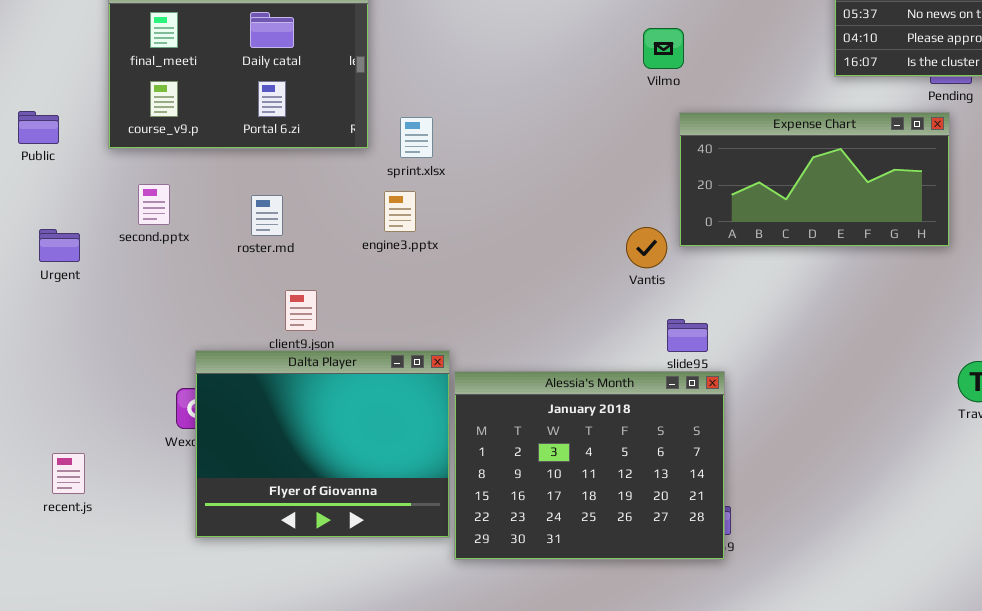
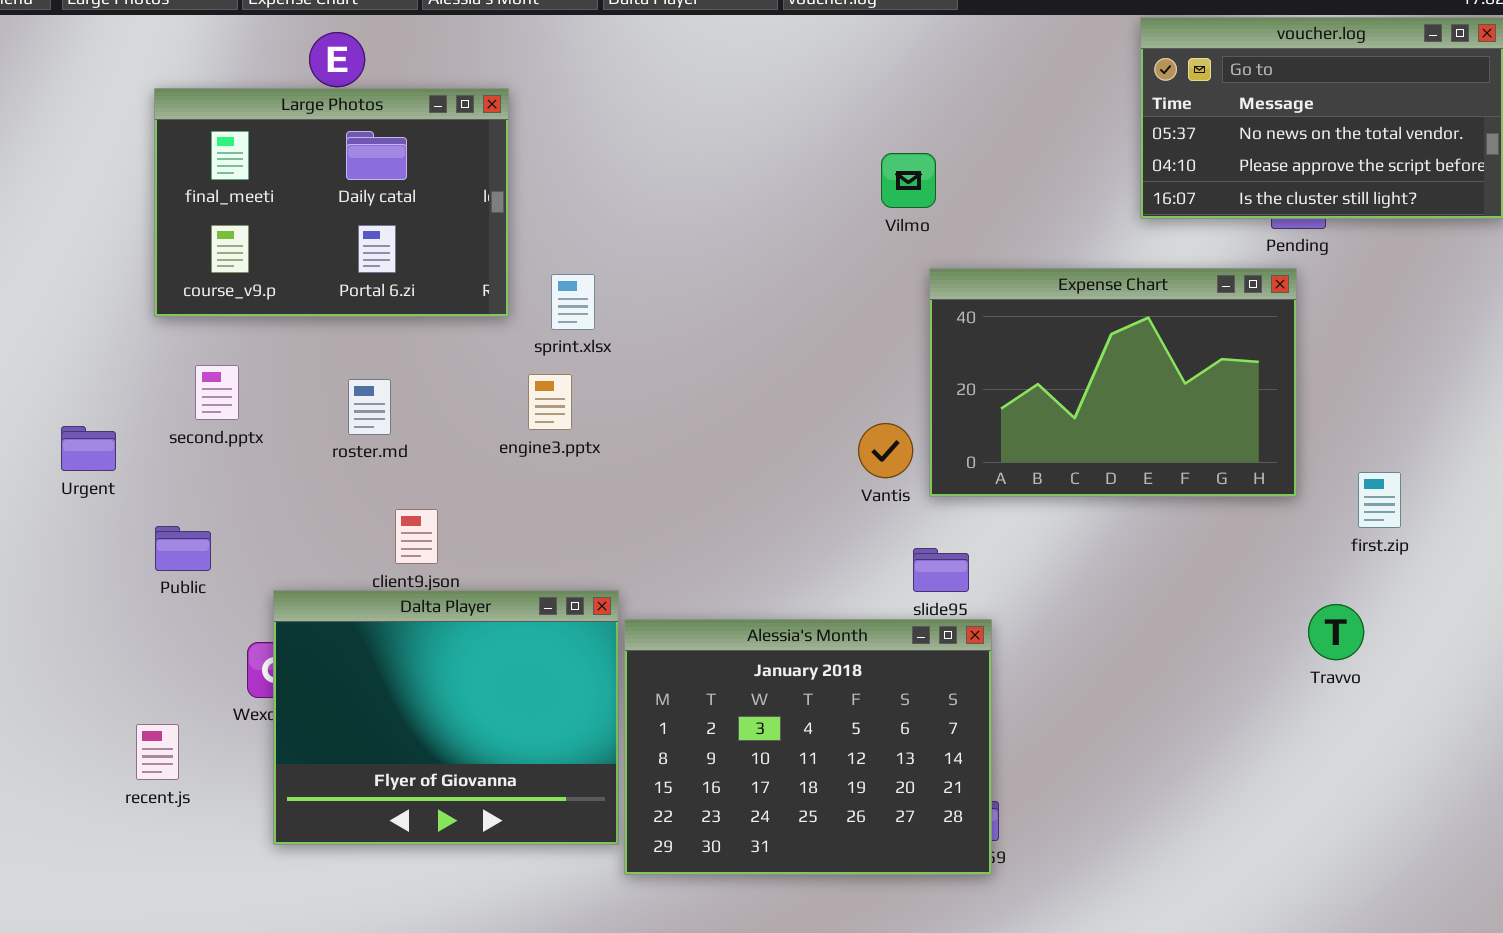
Public: [18,111,59,144] -> [155,526,211,571], moved
Expense Chart: [679,112,950,247] -> [929,268,1297,497], resized
recent.js: [52,453,85,494] -> [136,724,179,780], moved

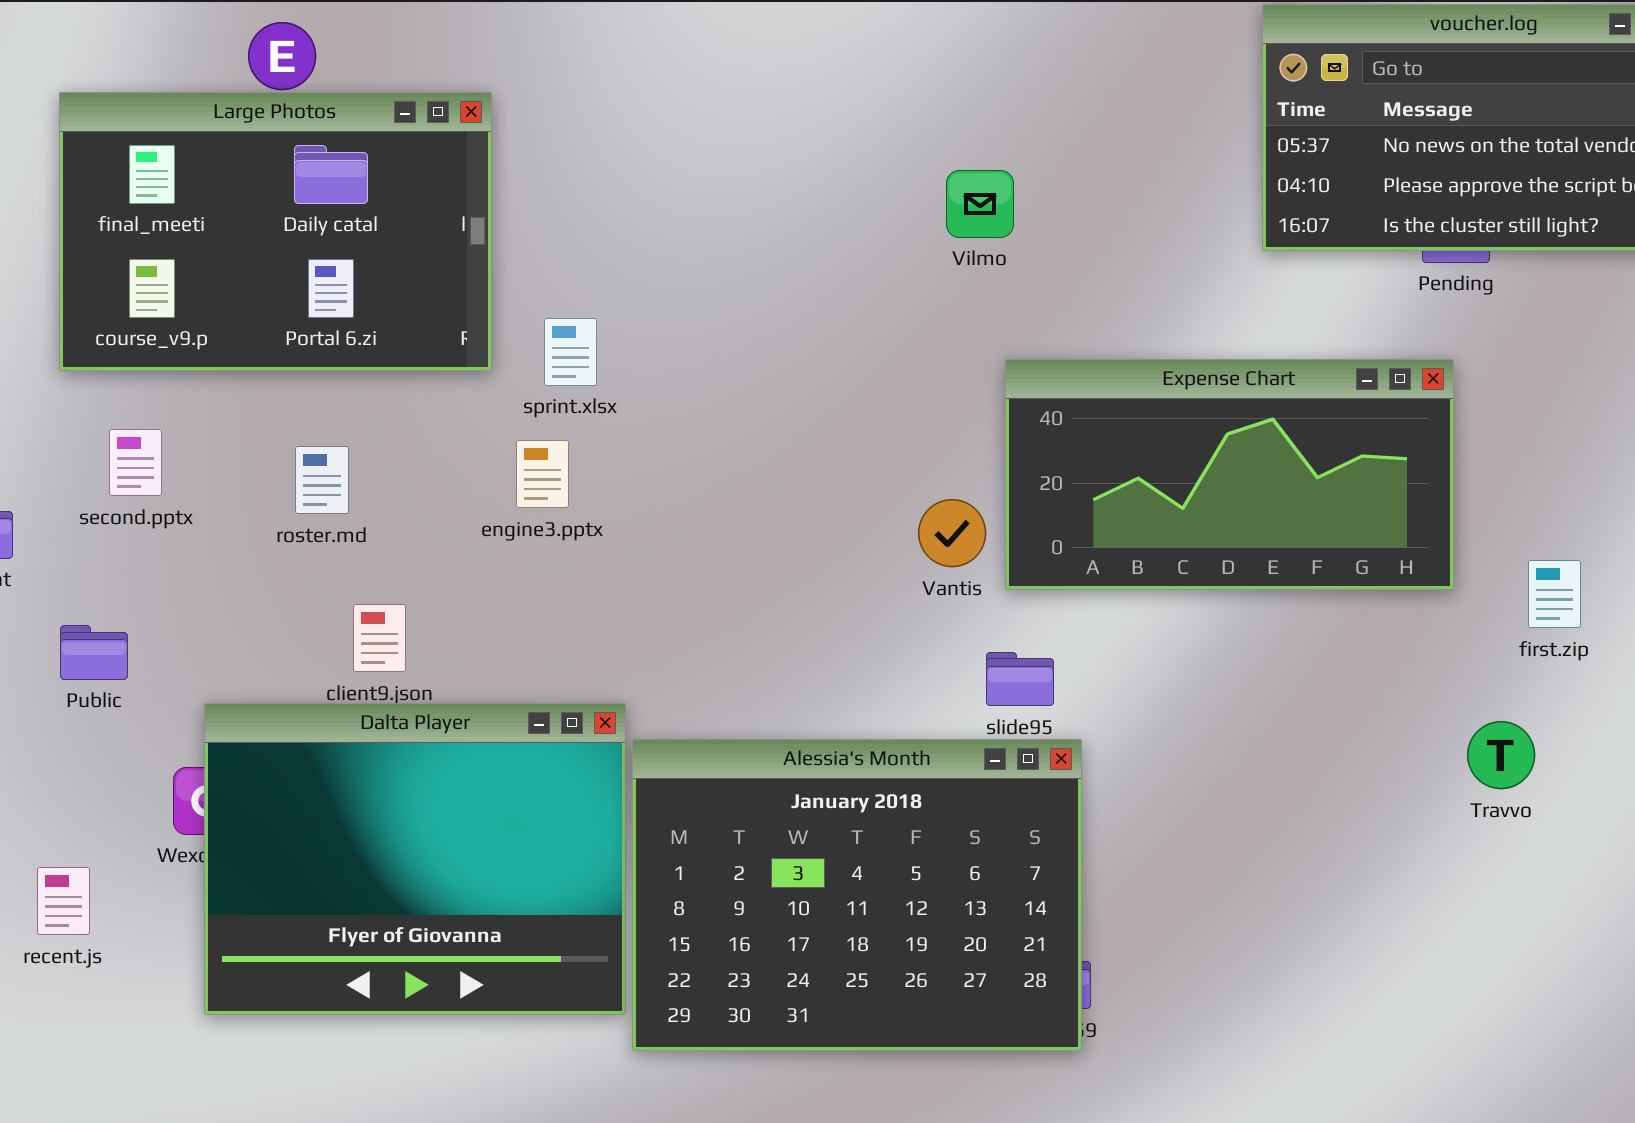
Expense Chart: [929,268,1297,497] -> [1005,359,1454,590], resized

